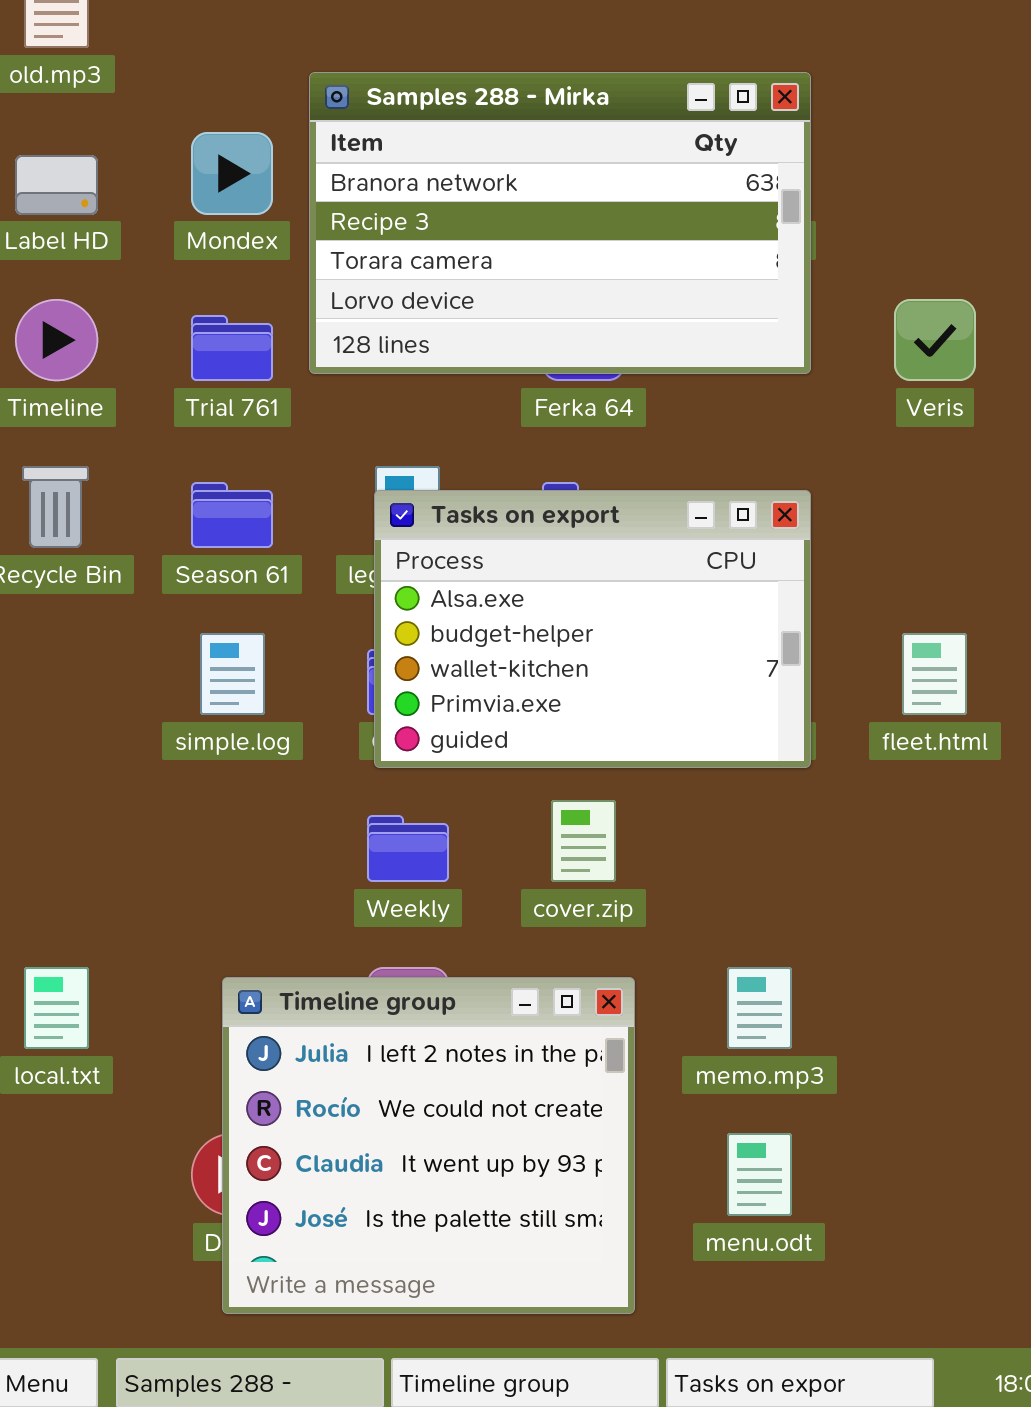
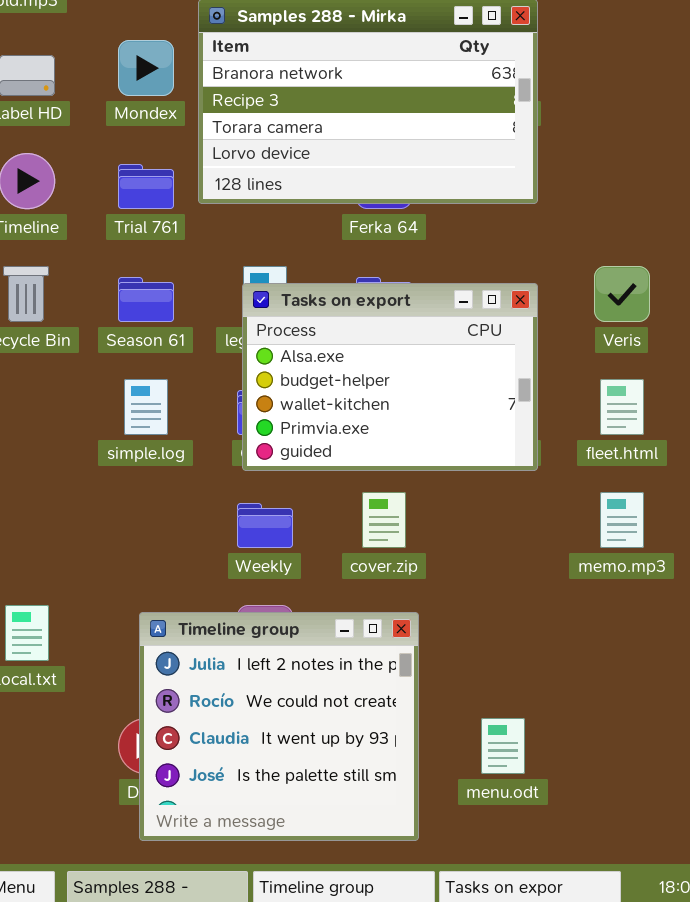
Veris: [894,299,976,381] -> [594,266,650,322], moved
memo.mp3: [727,967,792,1049] -> [600,492,644,548], moved

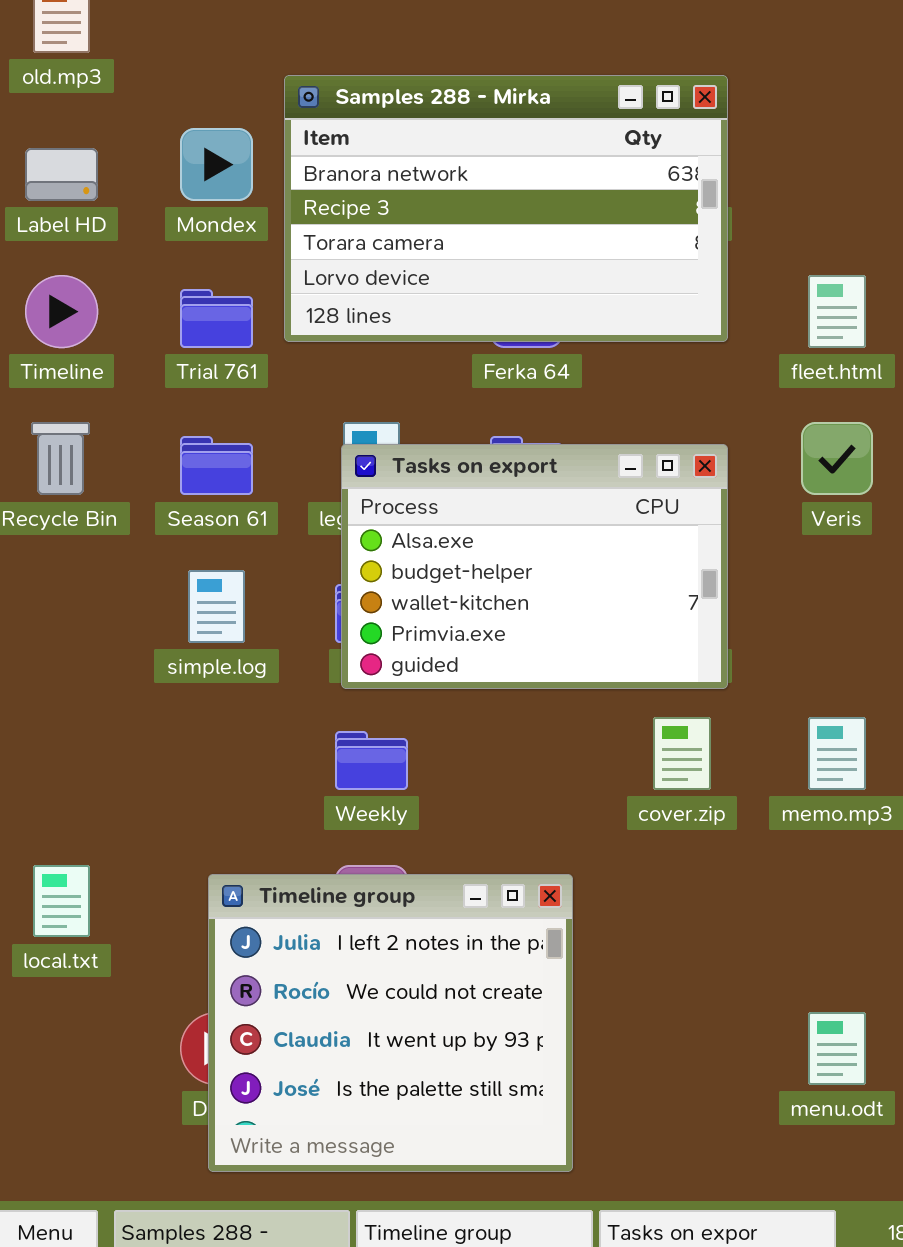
fleet.html: [600,379,644,435] -> [808,275,866,348], moved
cover.zip: [362,492,406,548] -> [653,717,711,790], moved
menu.odt: [481,718,525,774] -> [808,1012,866,1085], moved

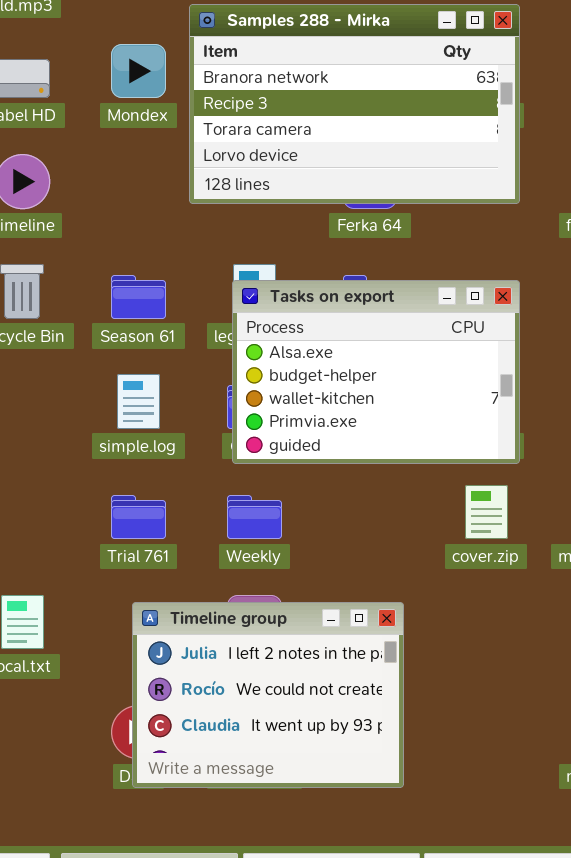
Trial 761: [180,289,253,348] -> [111,495,166,539], moved
Timeline group: [208,874,573,1172] -> [132,602,404,788], resized

